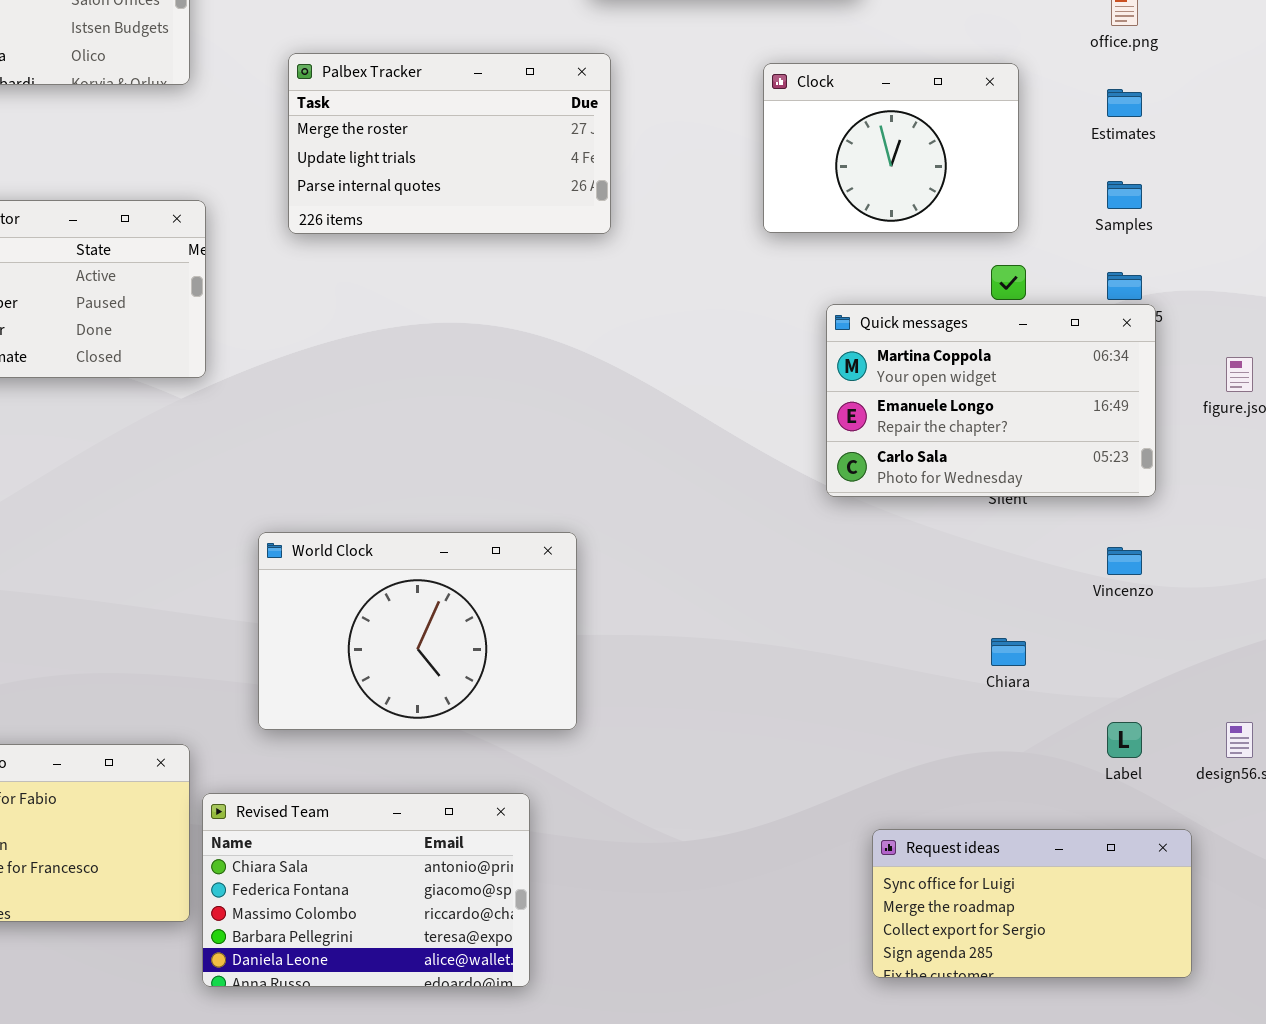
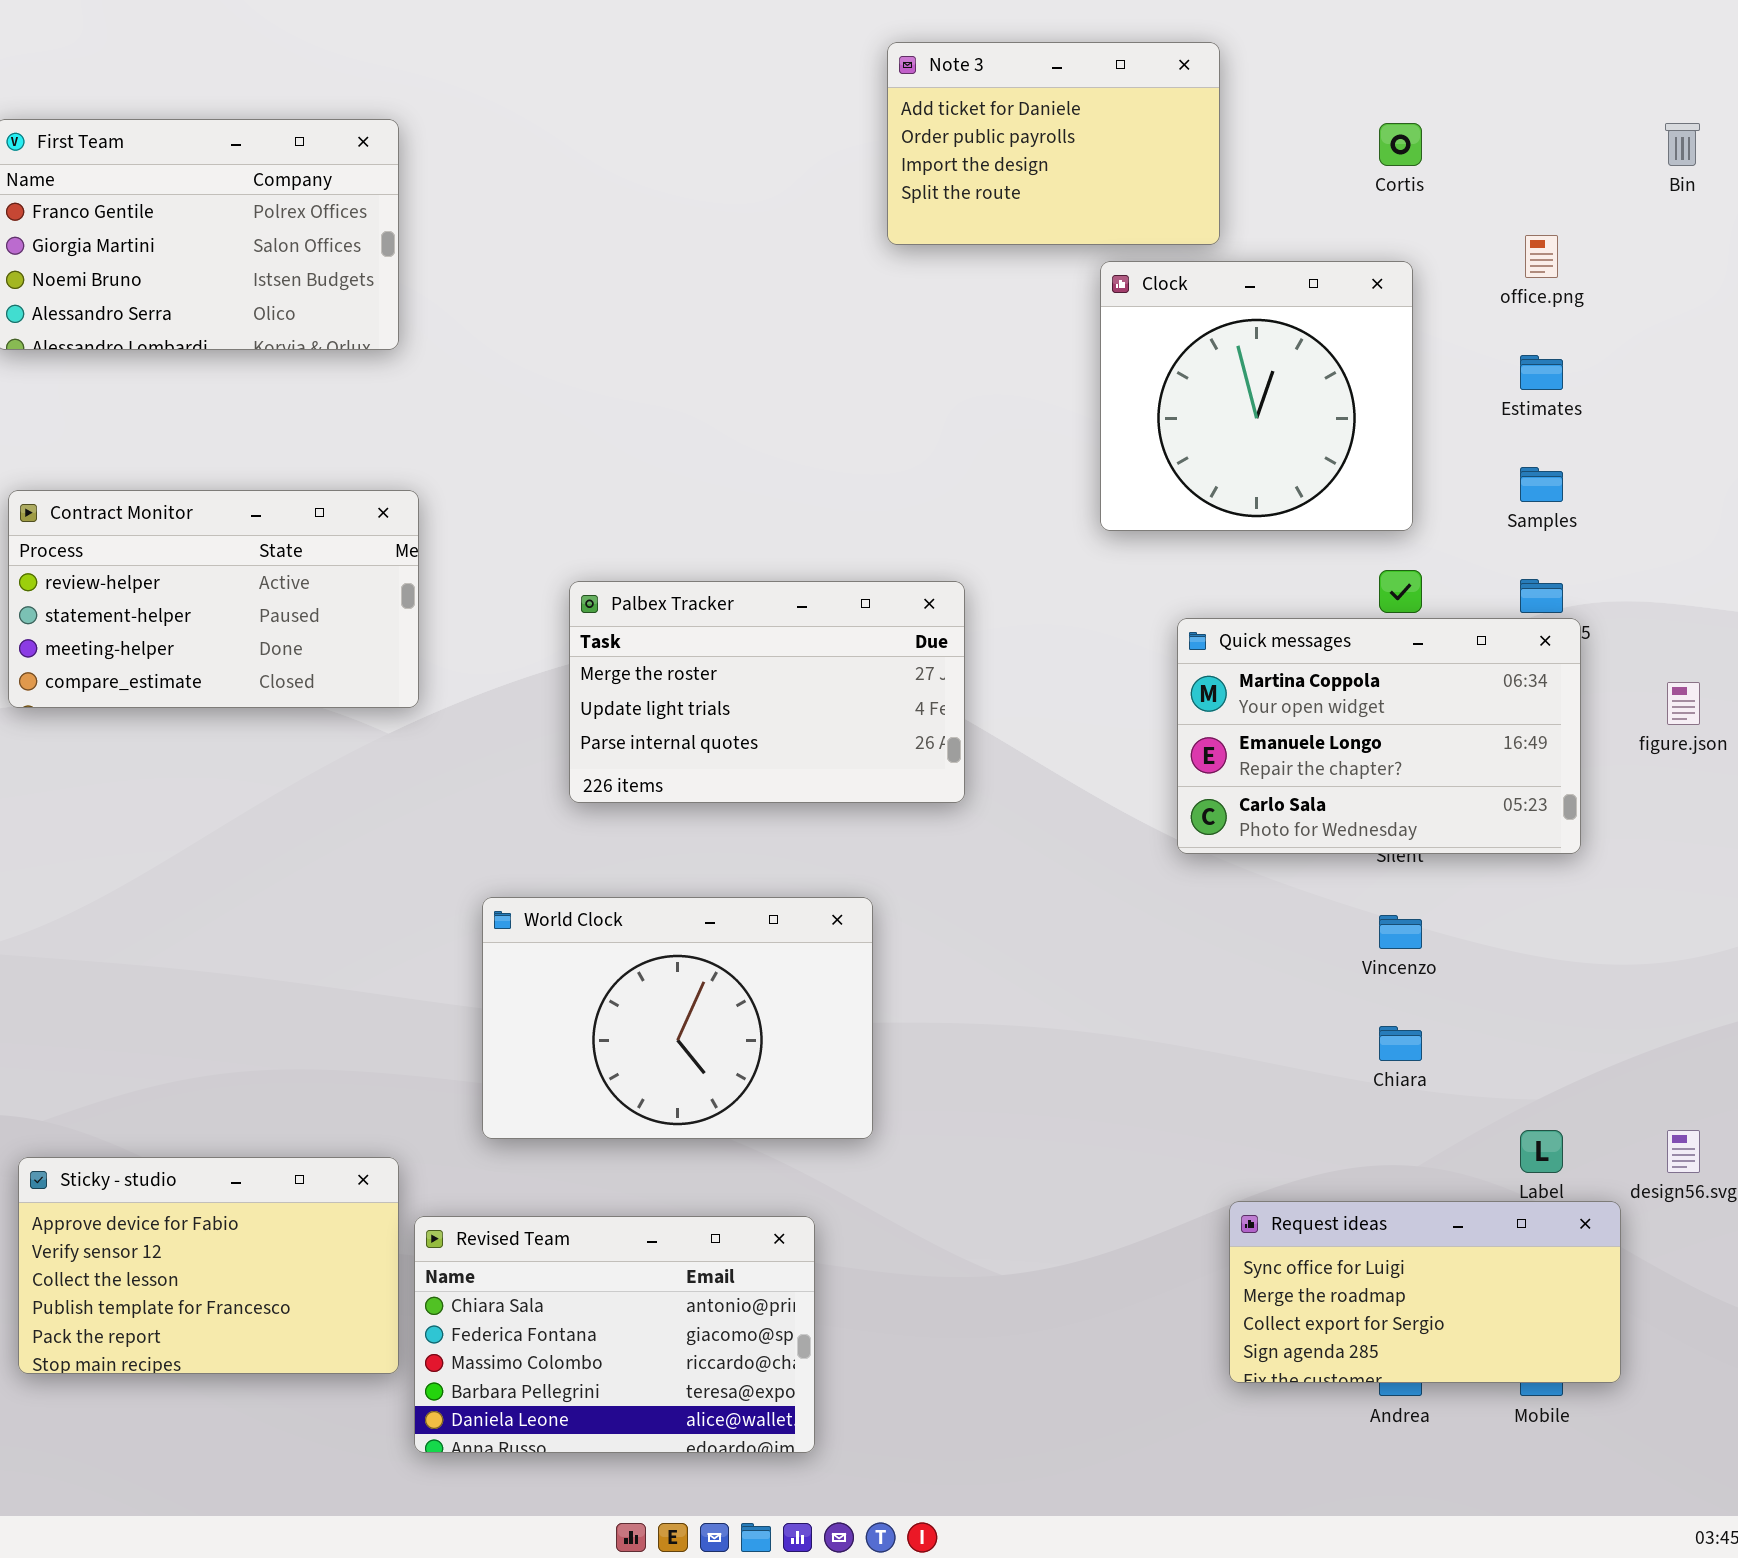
Palbex Tracker: [288,53,611,234] -> [569,581,965,803], moved
Clock: [763,63,1019,233] -> [1100,261,1413,531], resized
Vincenzo: [1107,547,1142,575] -> [1379,915,1422,949], moved
Request ideas: [872,829,1192,978] -> [1229,1201,1621,1383], moved

